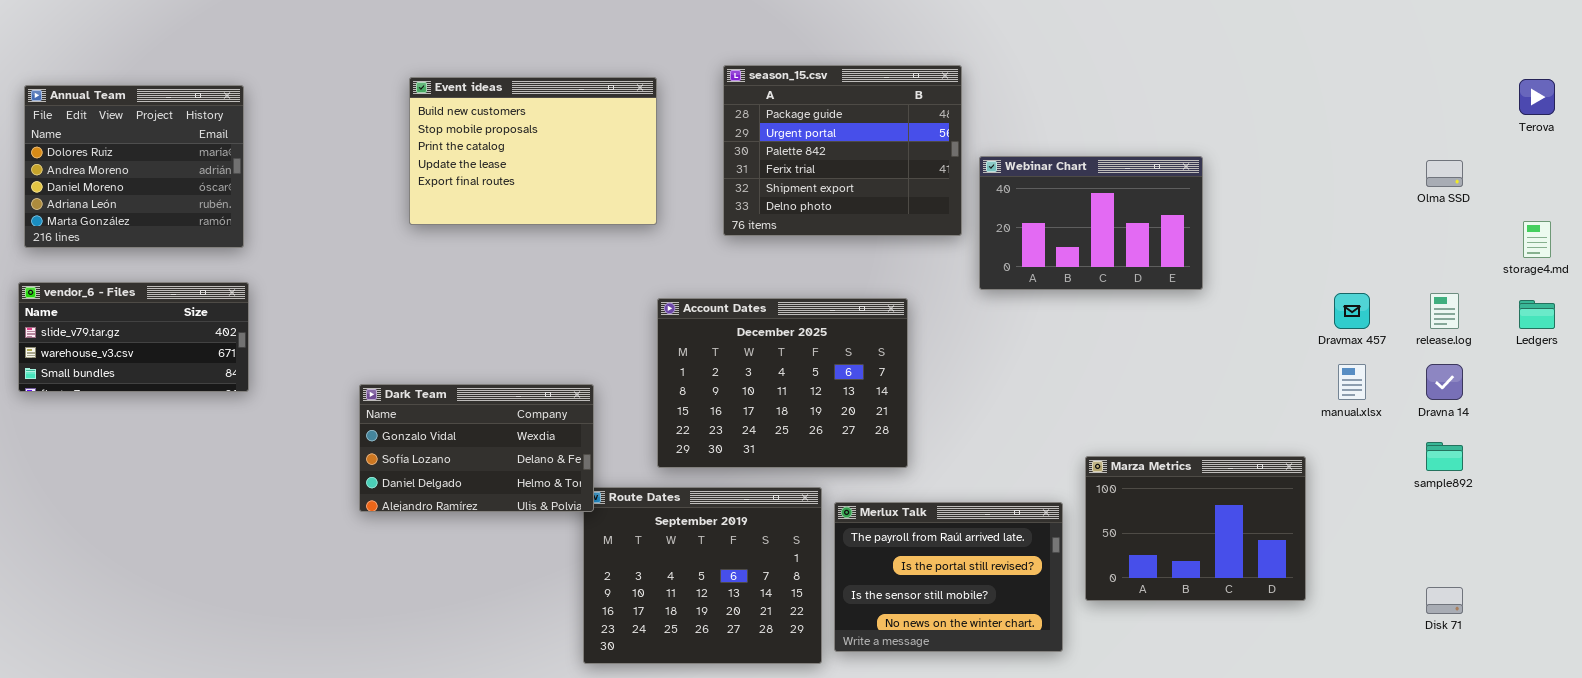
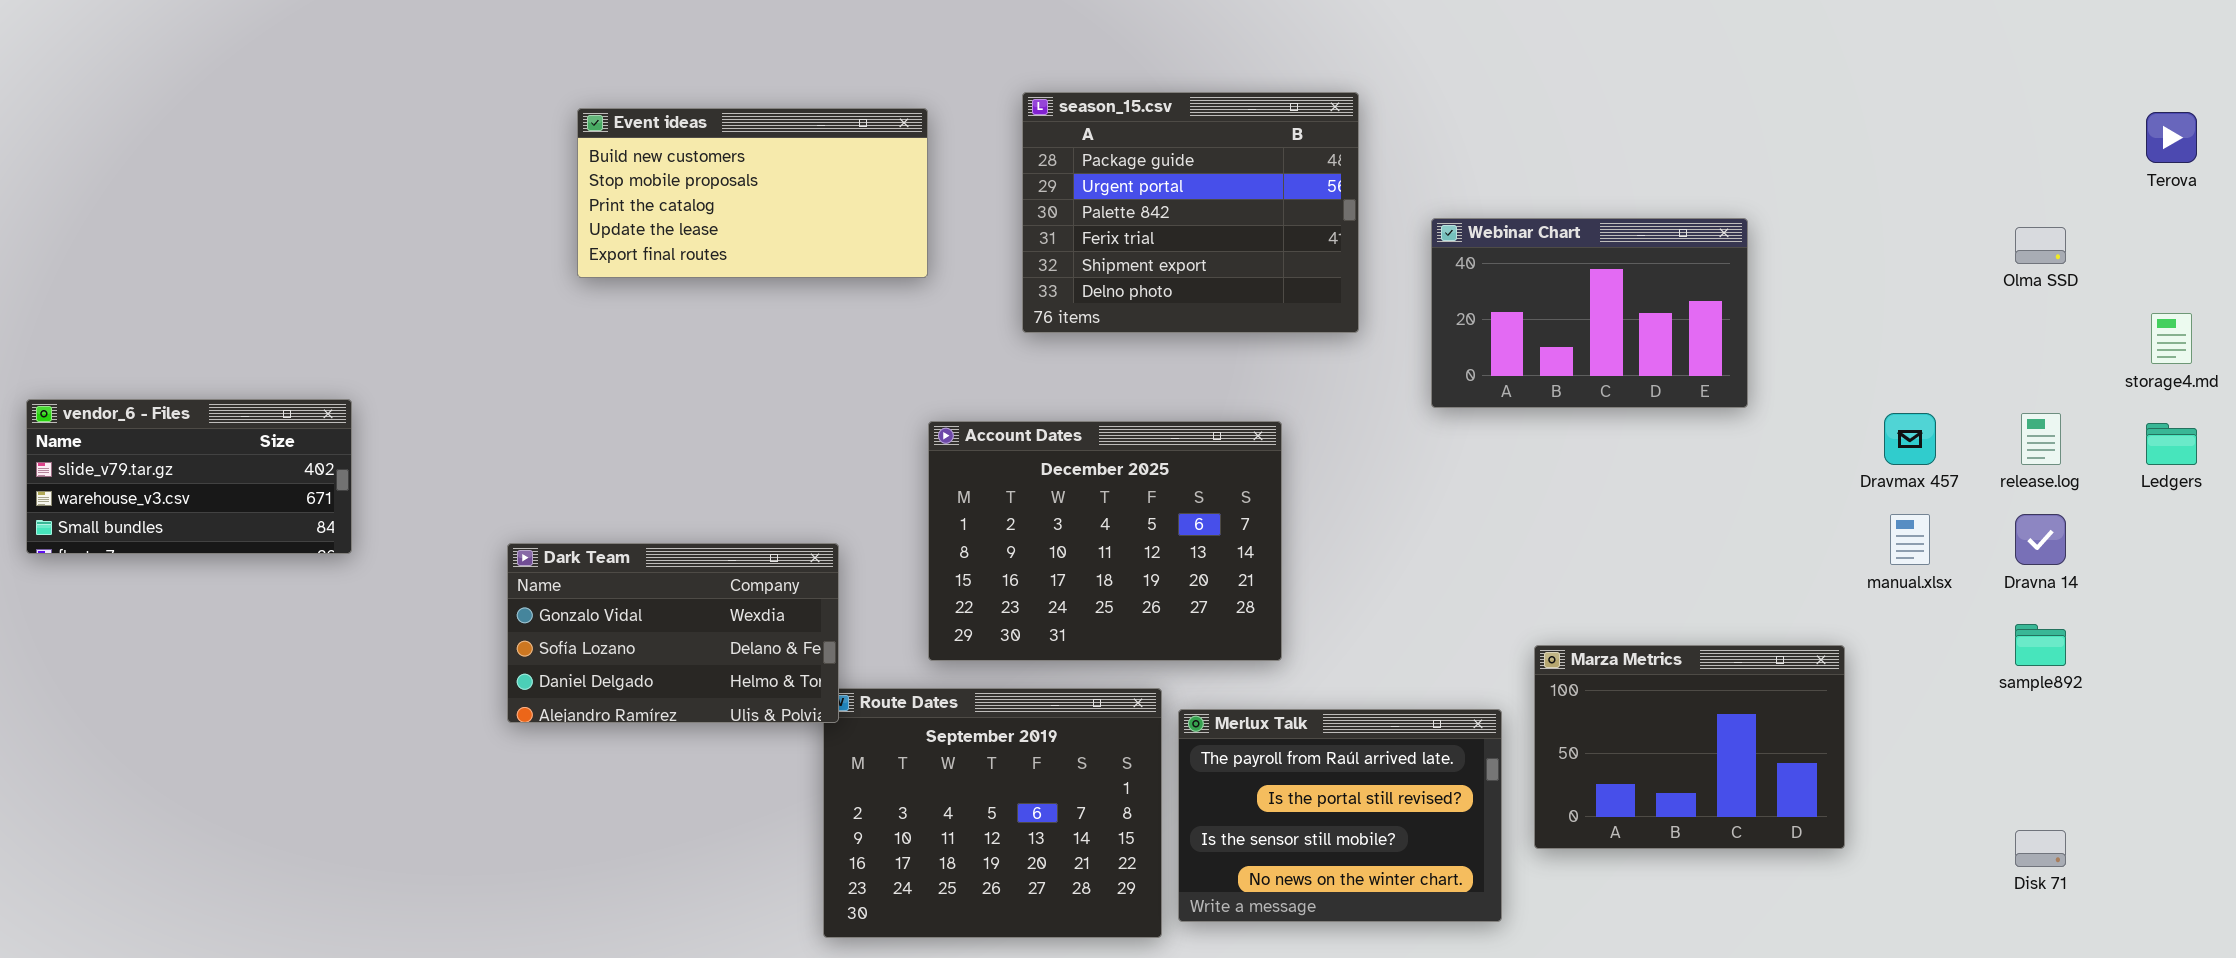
Event ideas: [409,77,657,225] -> [577,108,928,278], resized
Annual Team: [24,85,244,248] -> none, closed
Webinar Chart: [979,156,1203,290] -> [1431,218,1748,408], moved

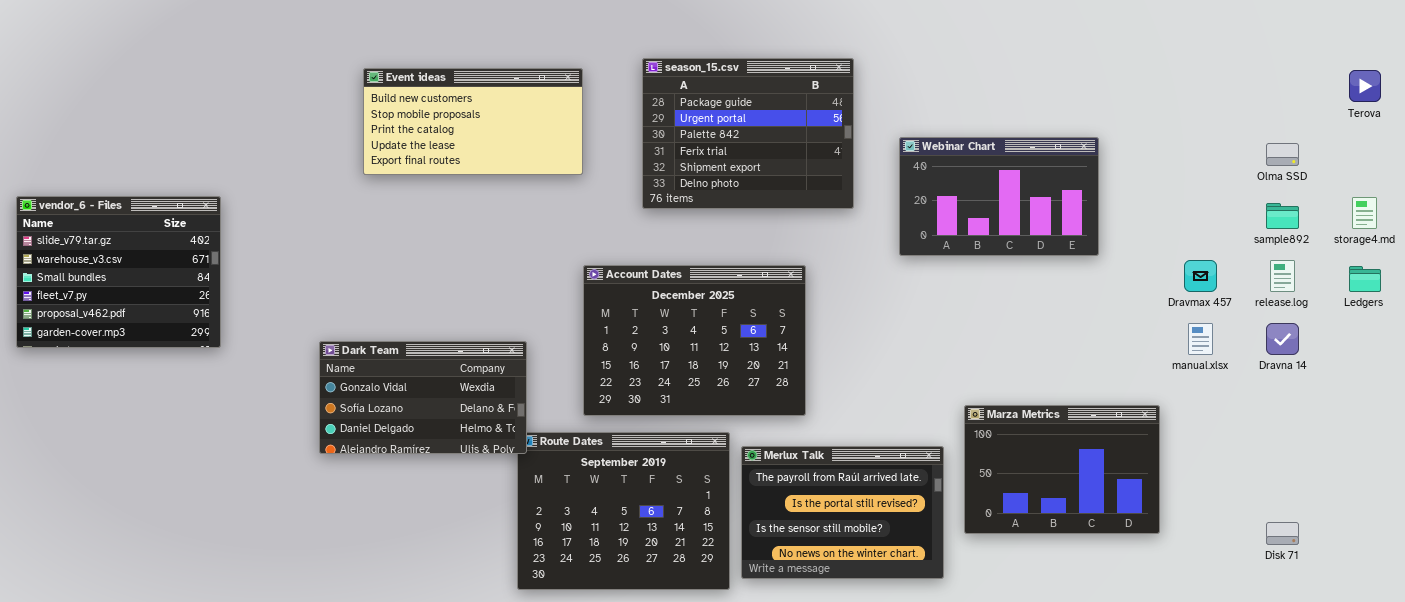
vendor_6 - Files: [26,399,352,554] -> [16,196,221,348], resized
sample892: [2015,624,2066,666] -> [1266,203,1299,229], moved

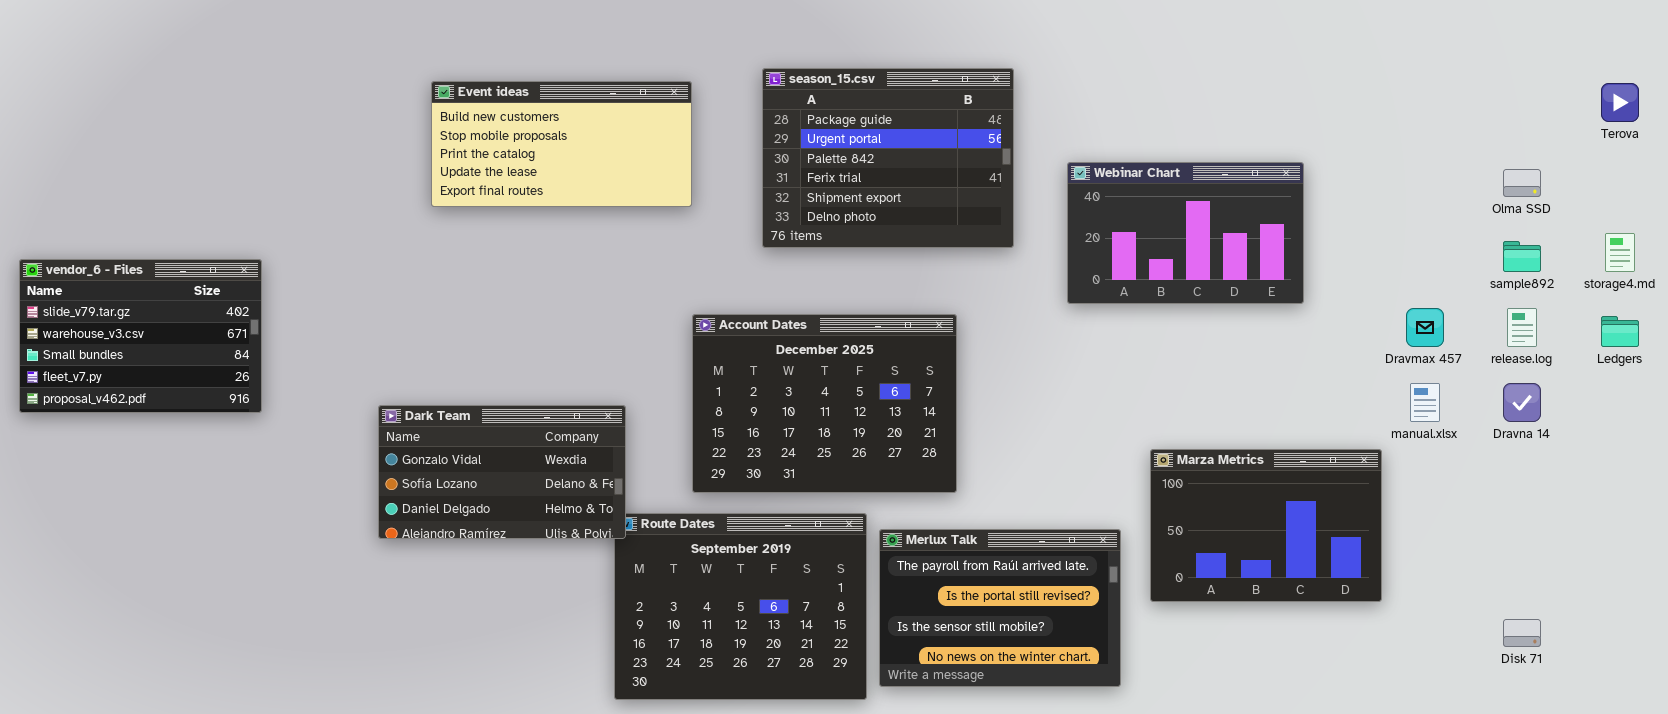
vendor_6 - Files: [16,196,221,348] -> [19,259,262,413], resized
Marza Metrics: [964,405,1160,534] -> [1150,449,1382,602], moved

